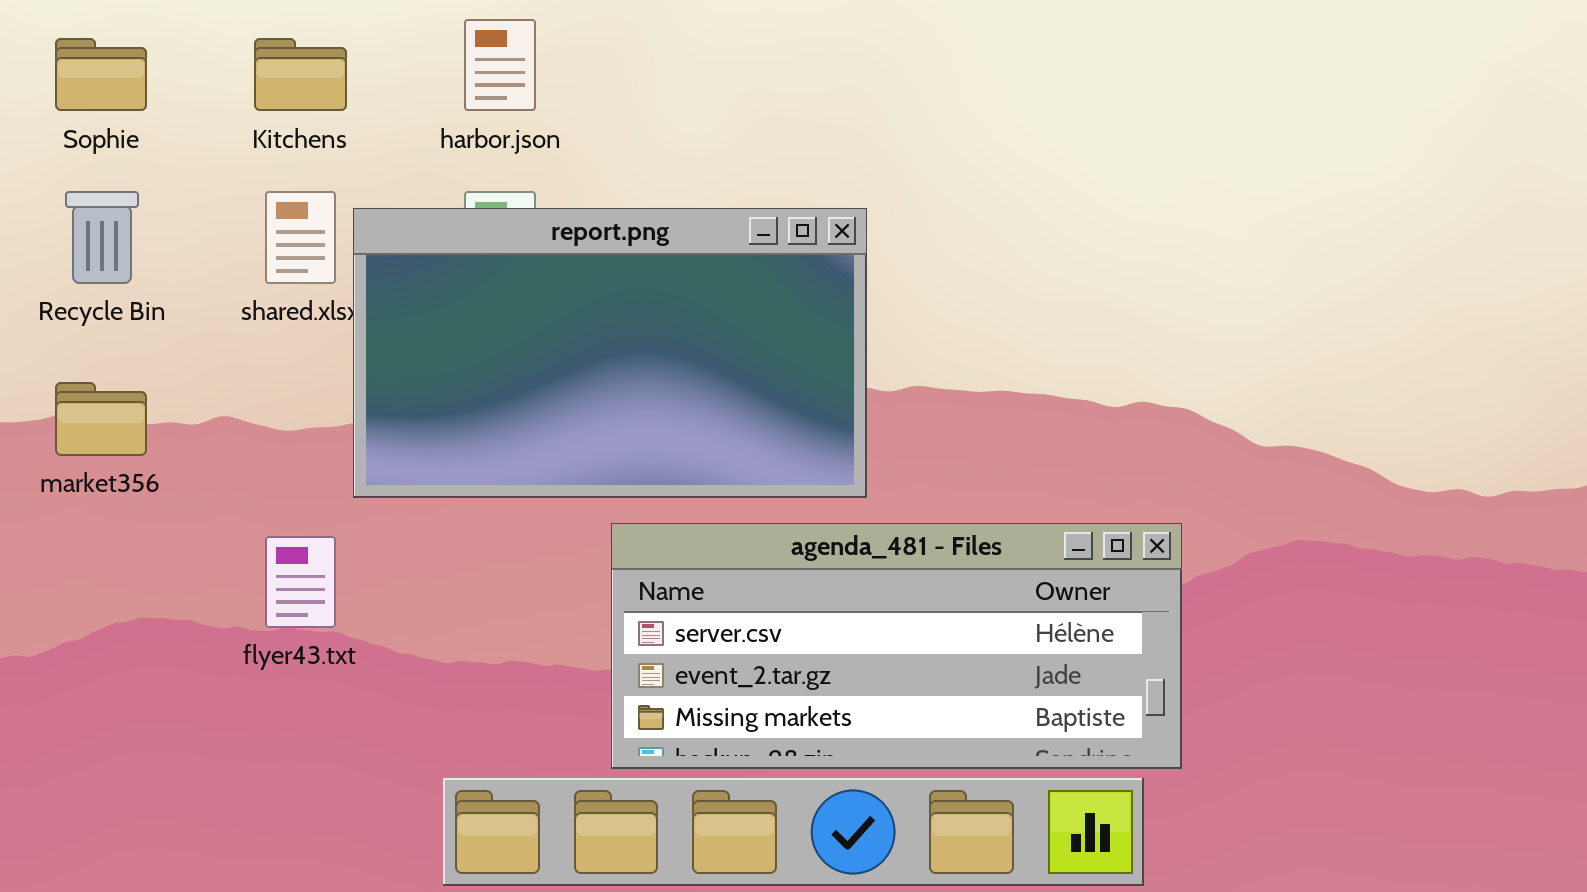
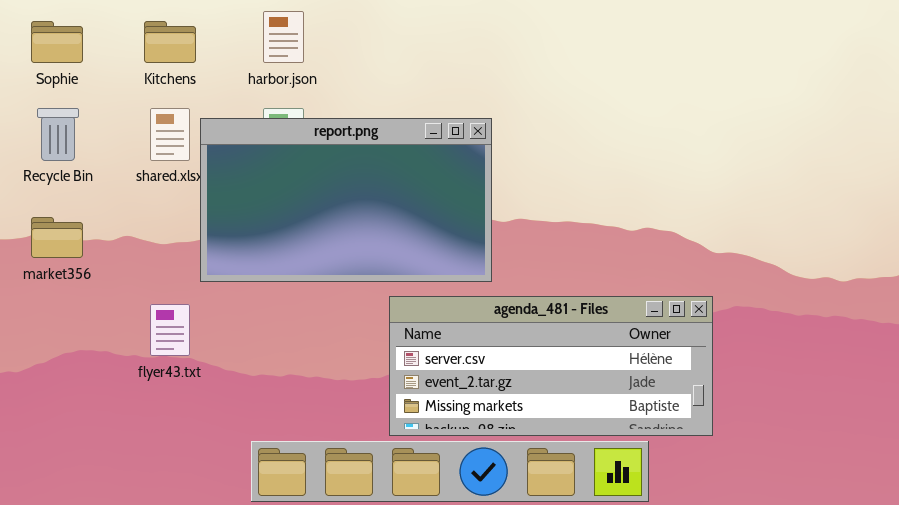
agenda_481 - Files: [611,523,1182,769] -> [389,296,713,436], moved

